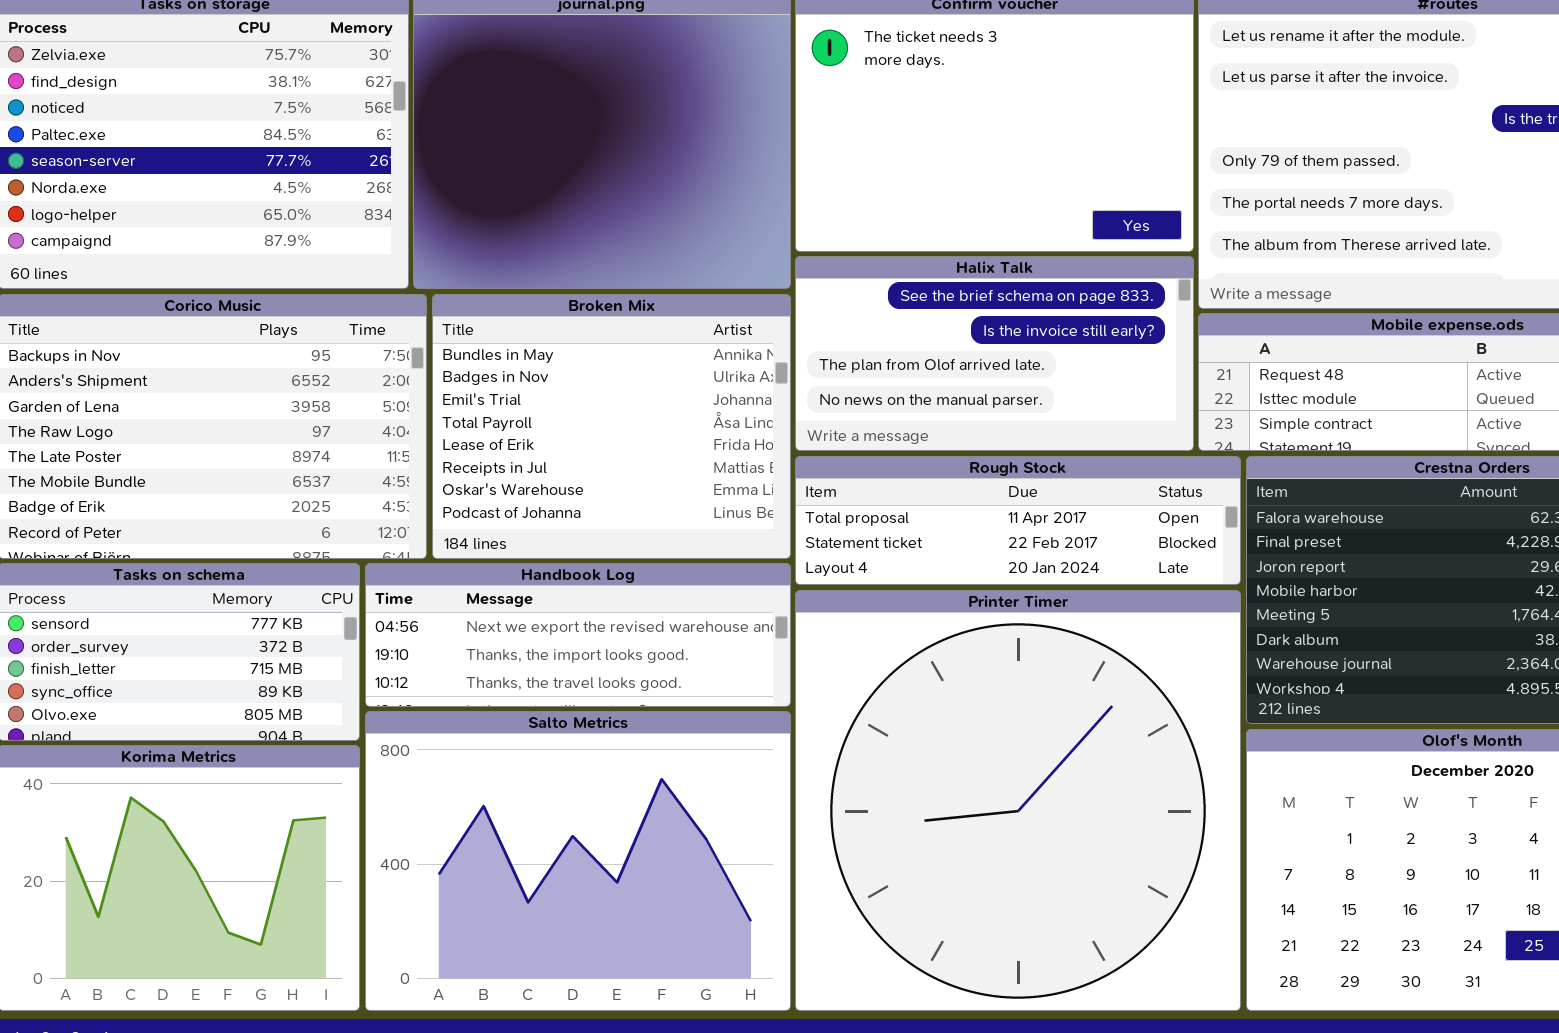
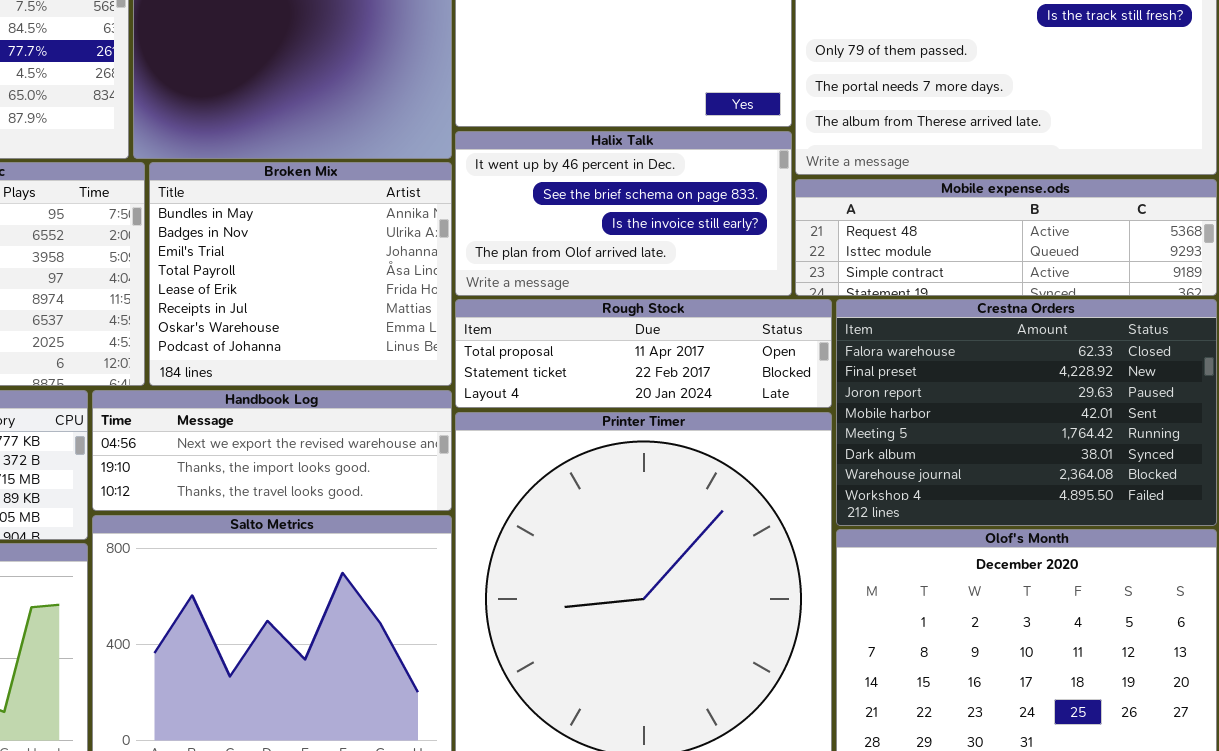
Halix Talk: [795,256,1194,451] -> [455,131,792,296], scrolled up 1 row

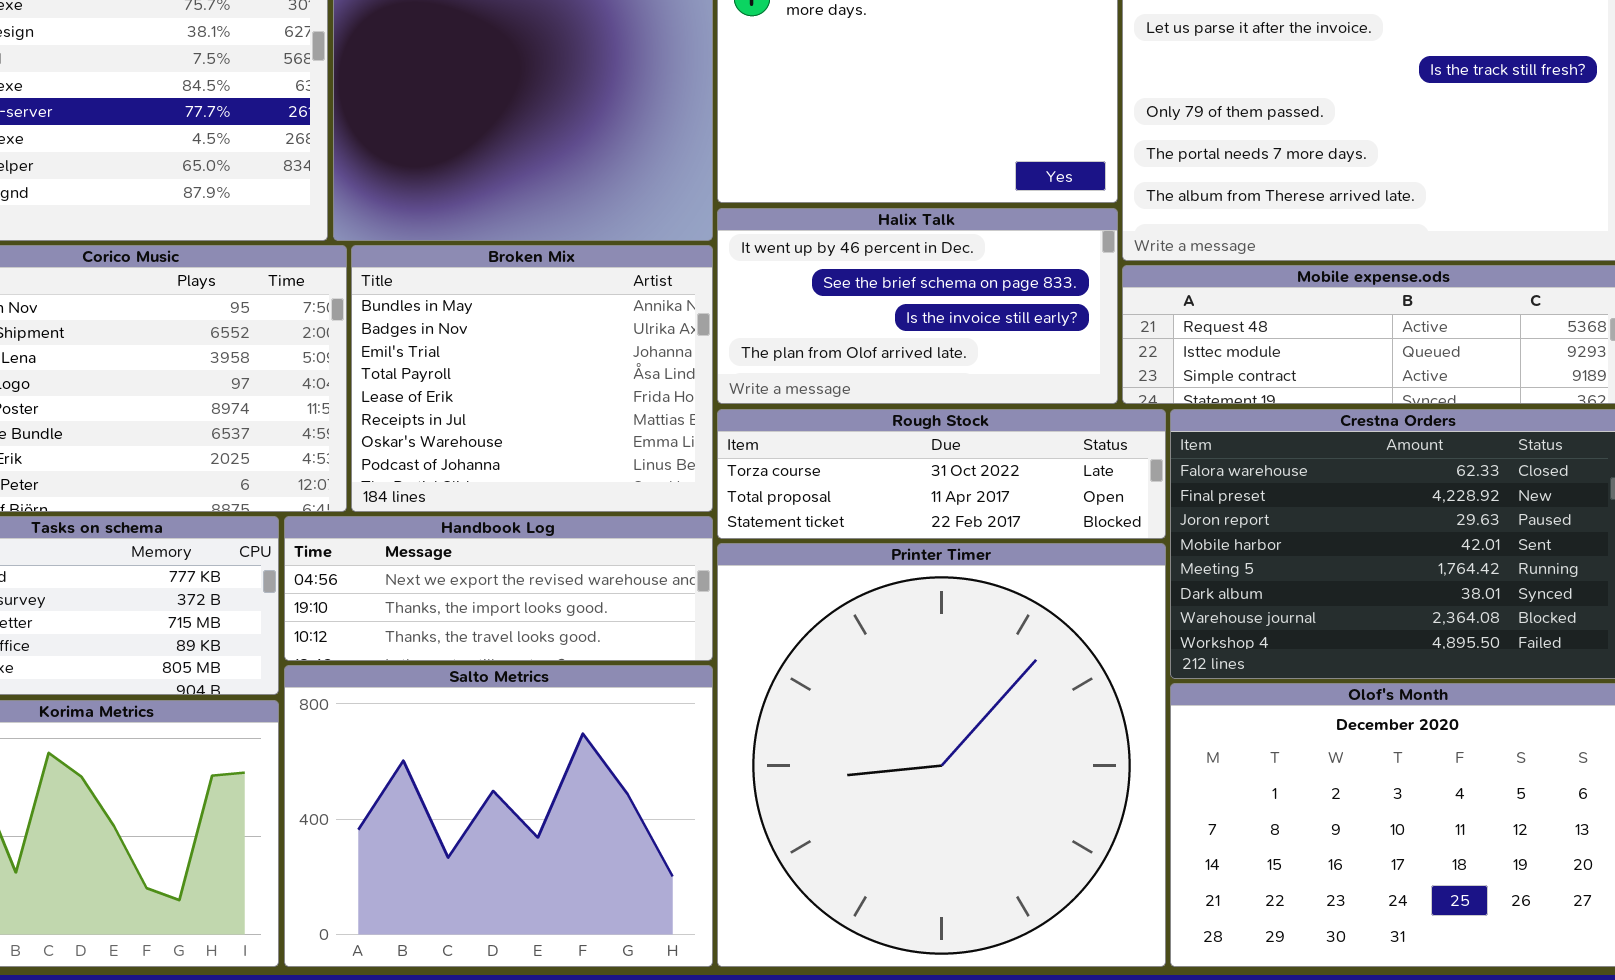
Rough Stock: [455,299,832,408] -> [717,409,1166,539], scrolled up 1 row

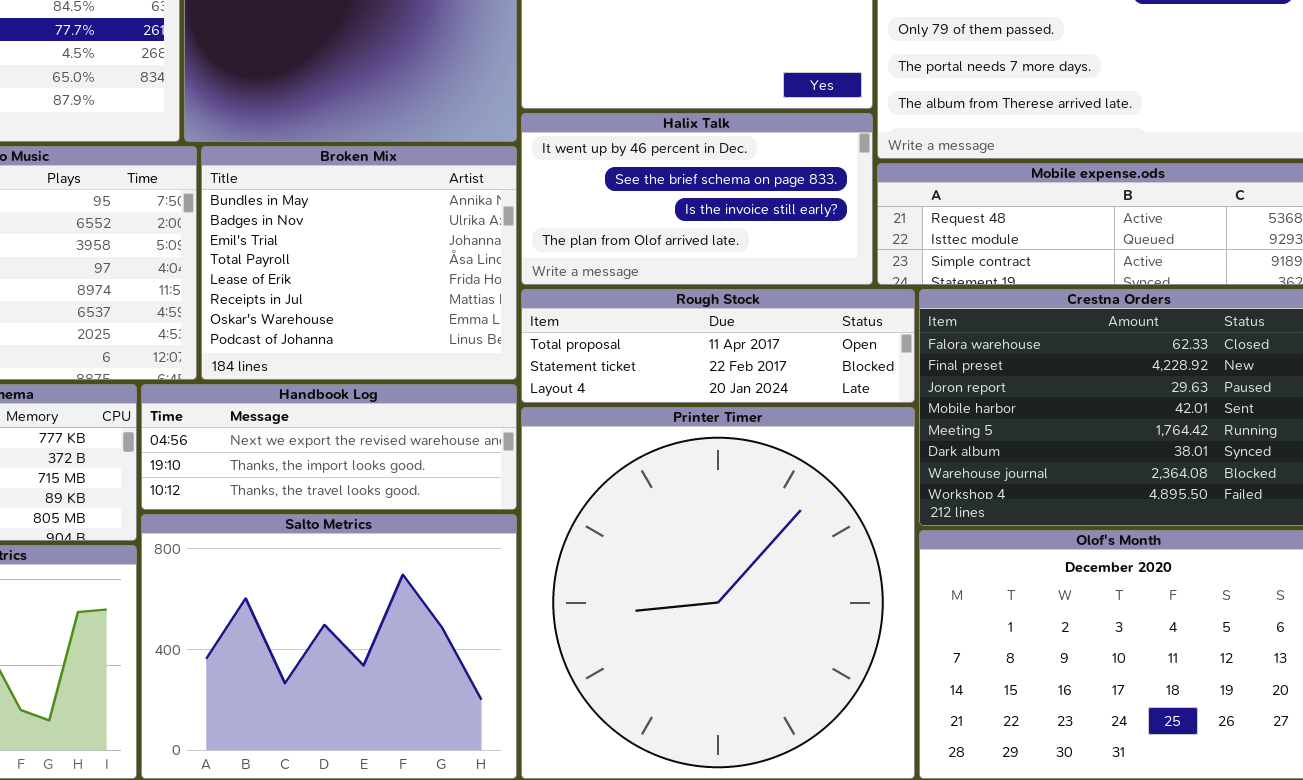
Rough Stock: [717,409,1166,539] -> [521,289,915,403], scrolled down 1 row

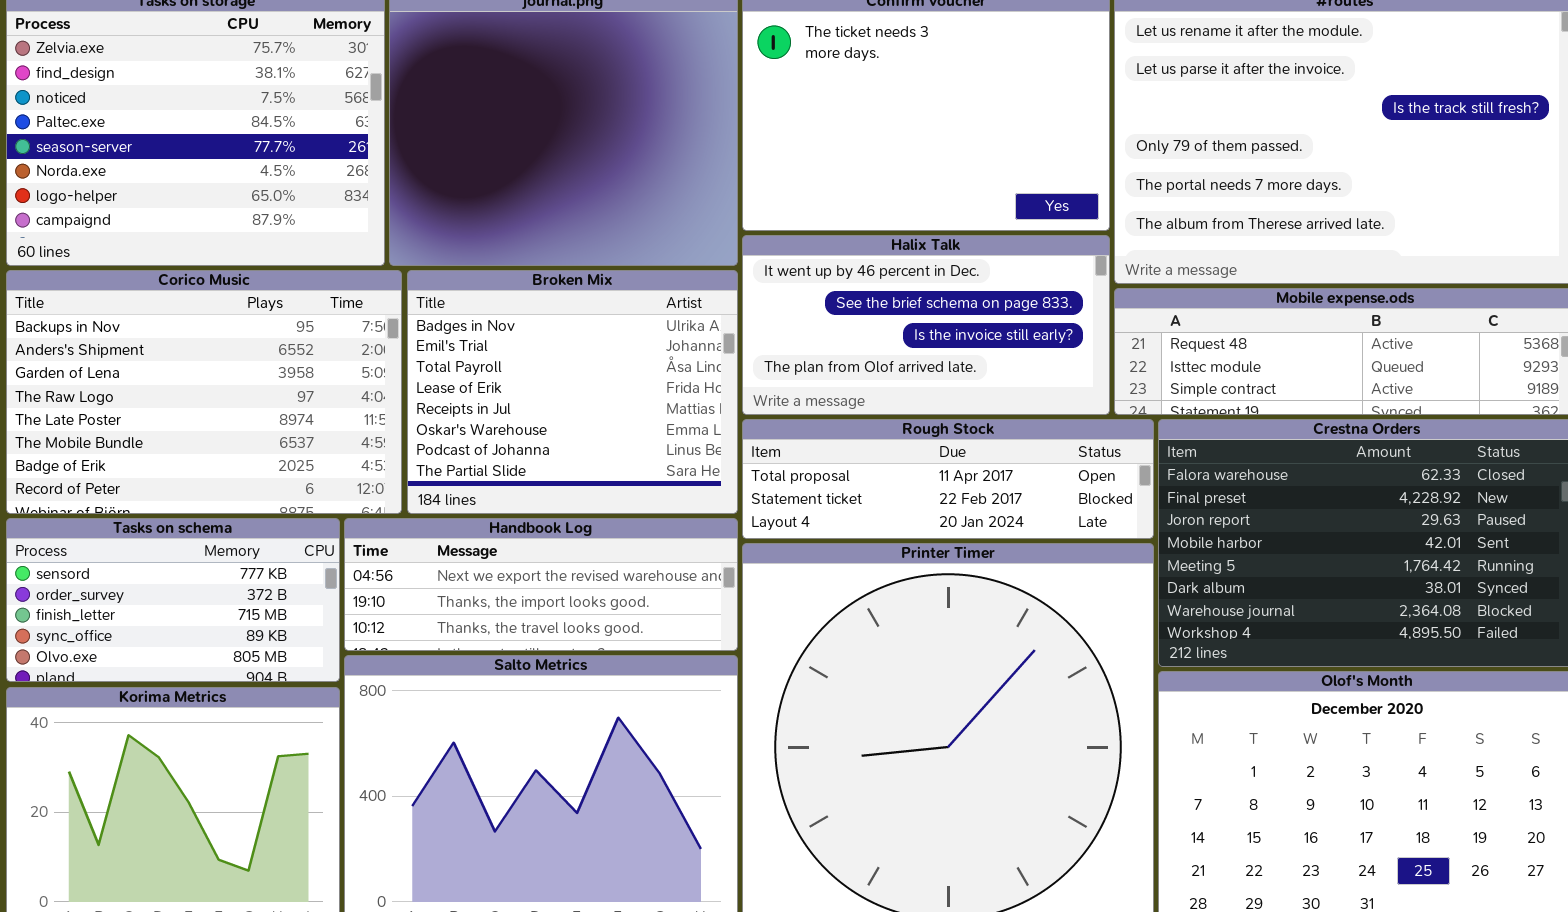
Broken Mix: [201,146,517,380] -> [407,270,738,514], scrolled down 1 row

